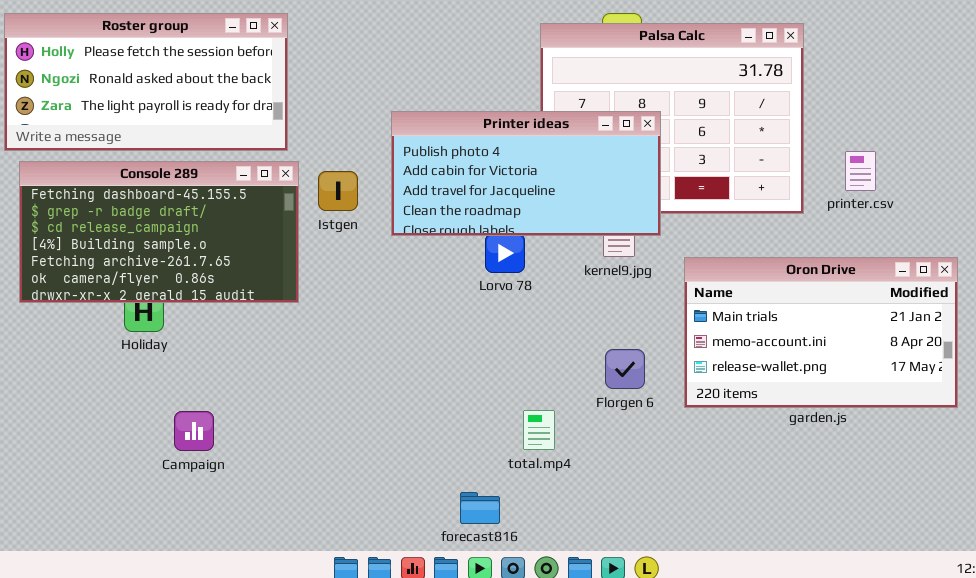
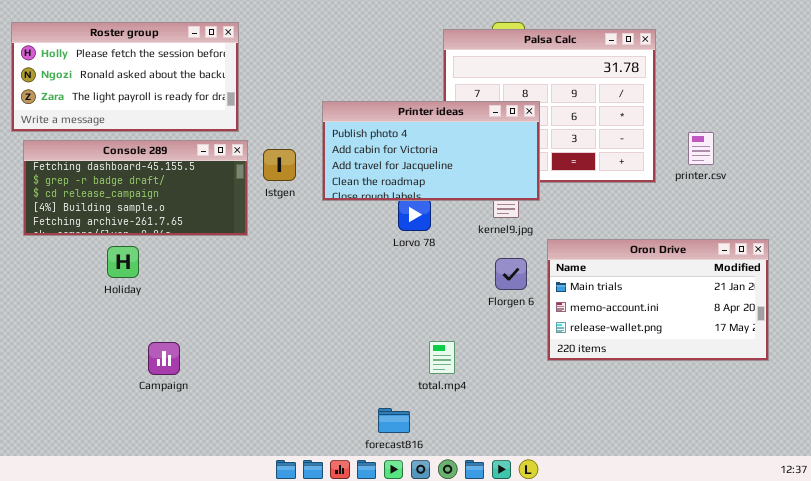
Console 289: [19,161,299,303] -> [23,140,248,236], resized
Oron Drive: [684,257,958,408] -> [547,239,769,361], moved
Florgen 6: [605,349,645,389] -> [495,258,527,290], moved

